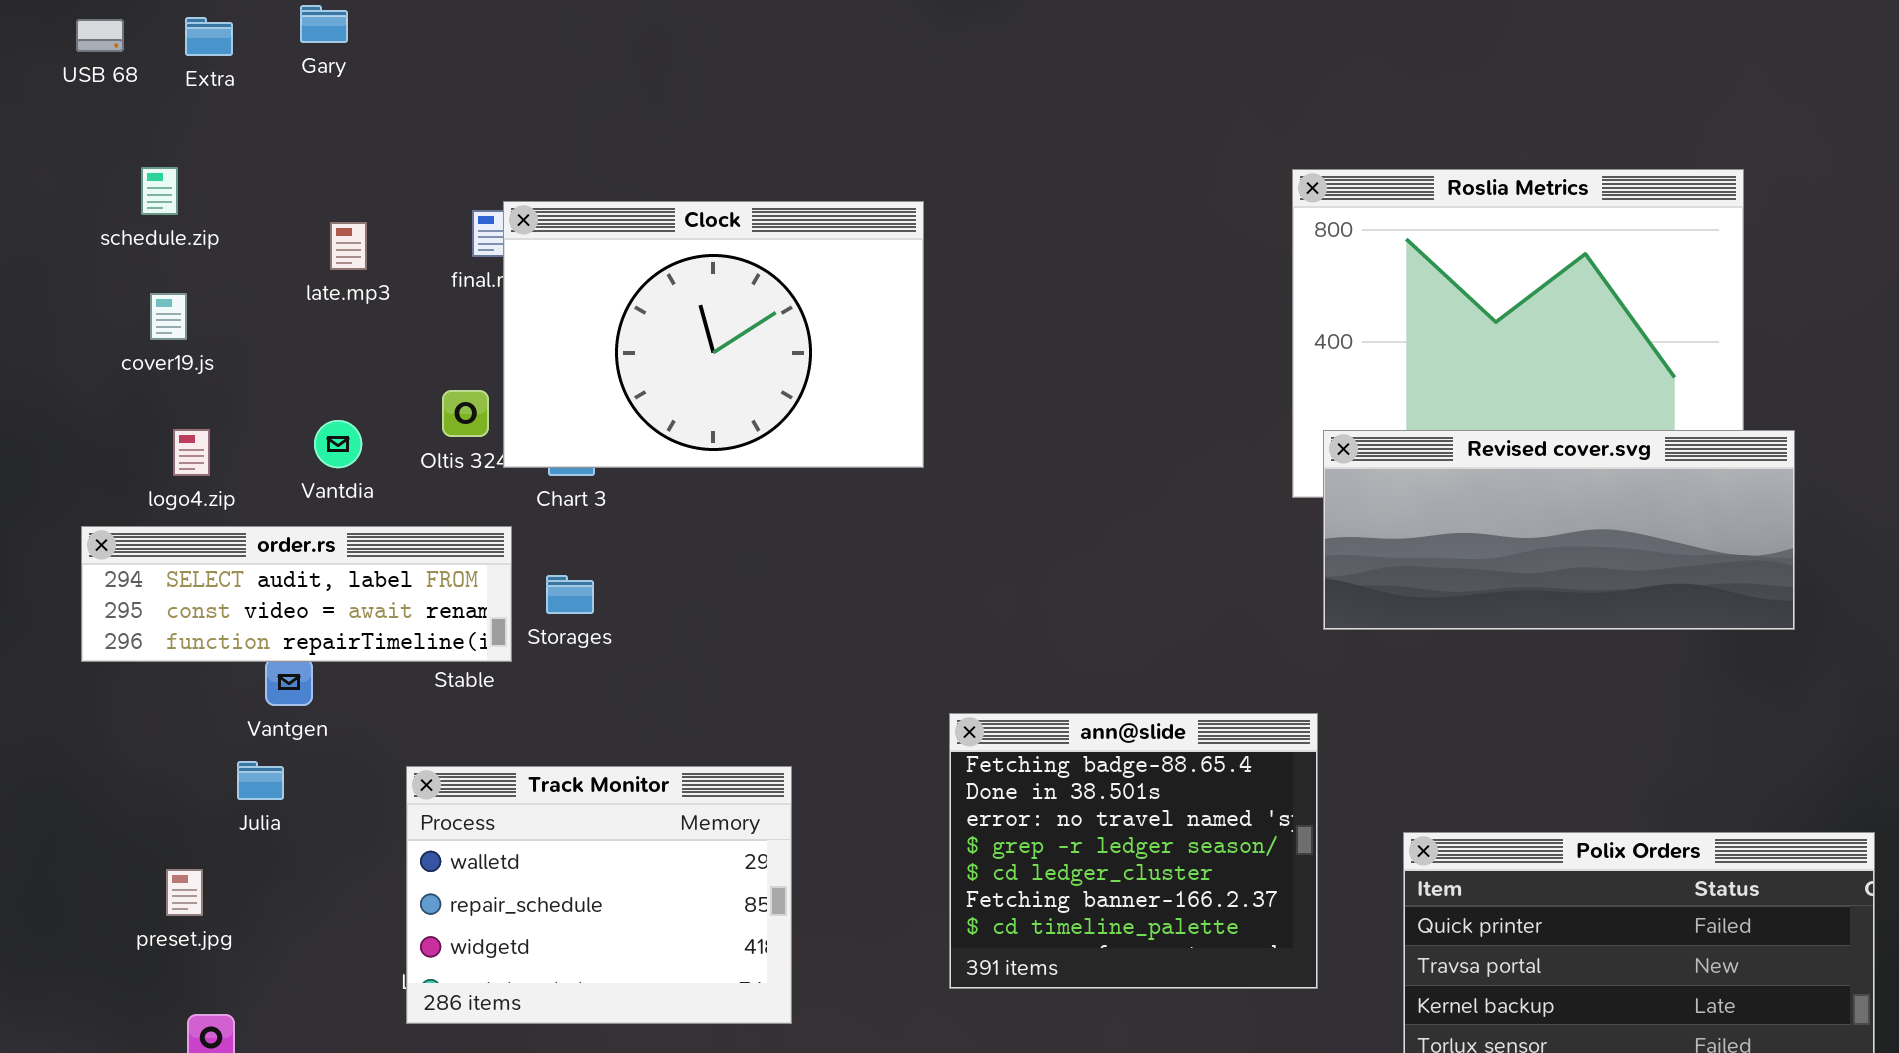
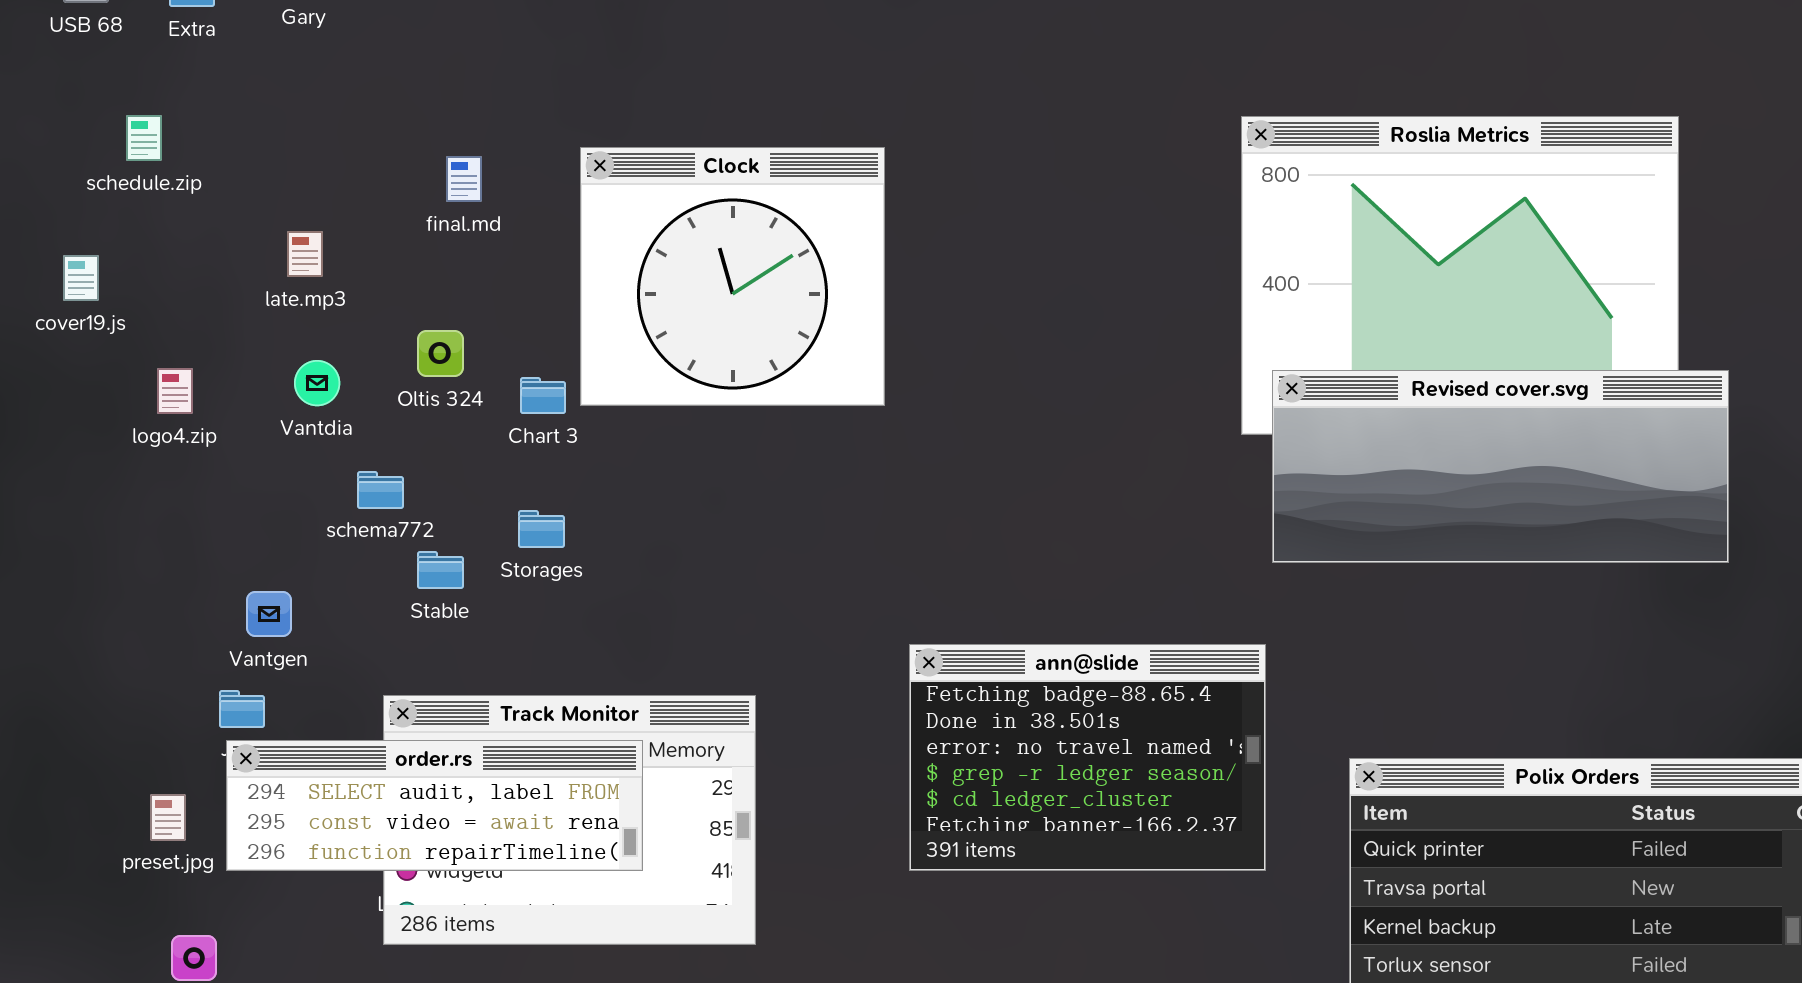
Clock: [503,201,924,468] -> [580,147,885,406], resized
late.mp3: [330,222,367,270] -> [287,231,323,277], moved
cover19.js: [150,293,187,340] -> [63,255,99,301], moved
order.rs: [81,526,512,662] -> [226,740,643,871], moved
ann@slide: [949,713,1318,989] -> [909,644,1266,871], resized

